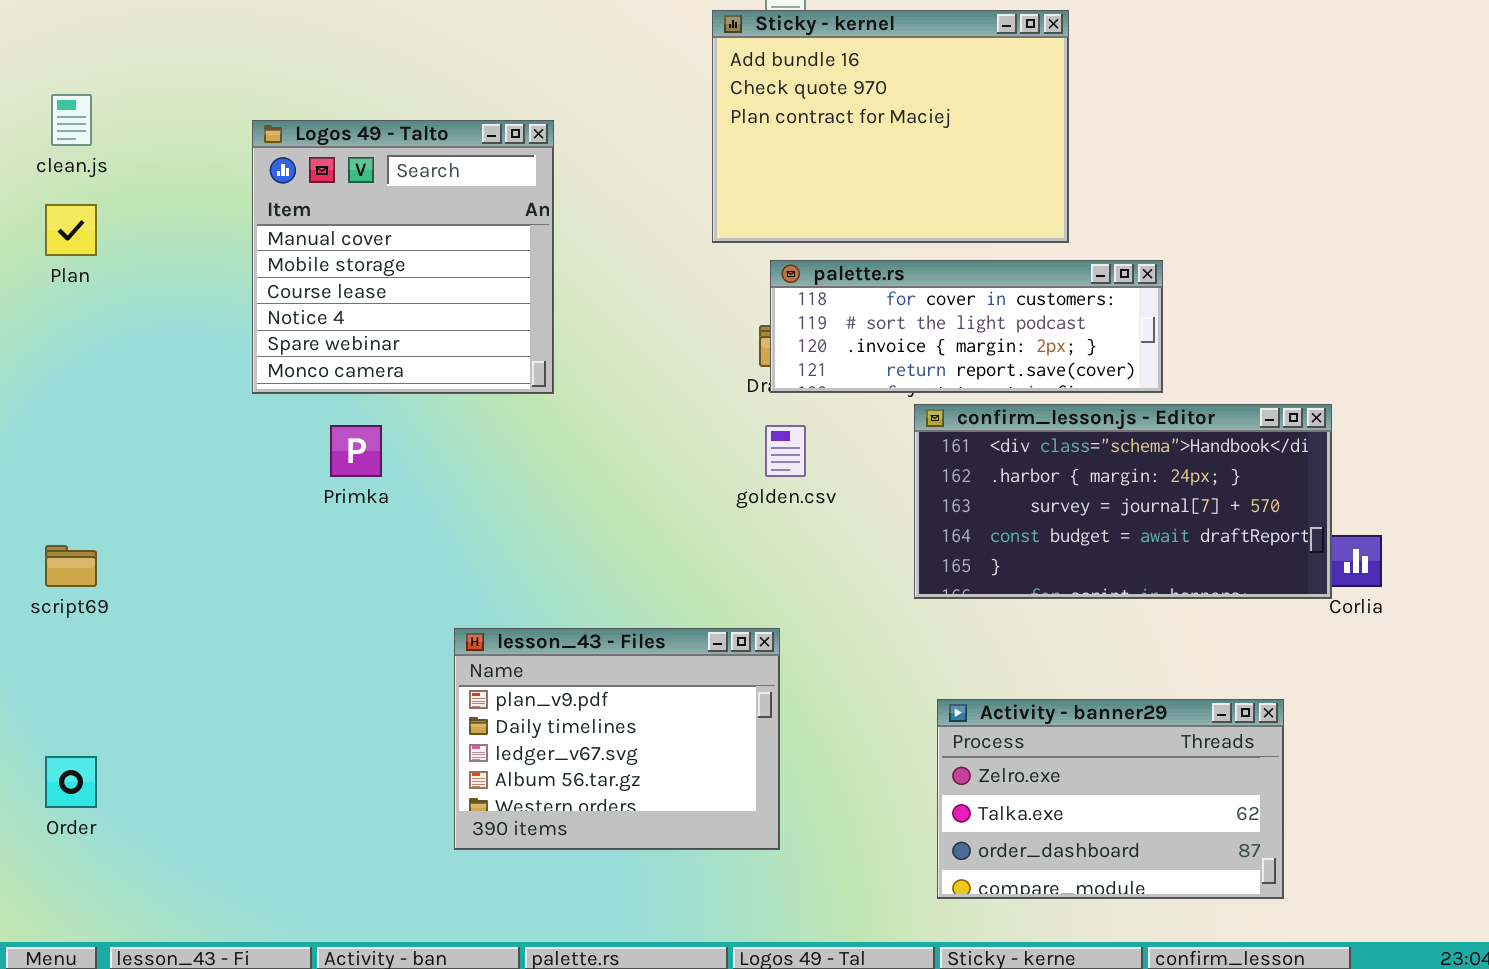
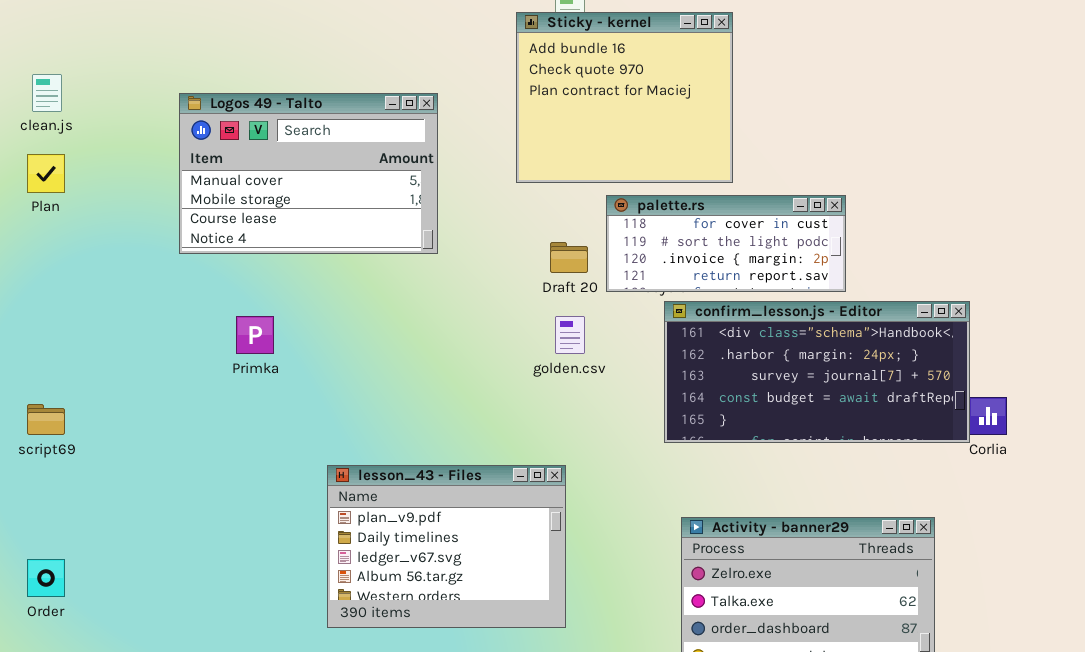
Sticky - kernel: [712,10,1069,243] -> [516,12,733,183], resized
Logos 49 - Talto: [252,120,554,394] -> [179,93,438,254], resized
palette.rs: [770,260,1163,393] -> [606,195,846,292], resized

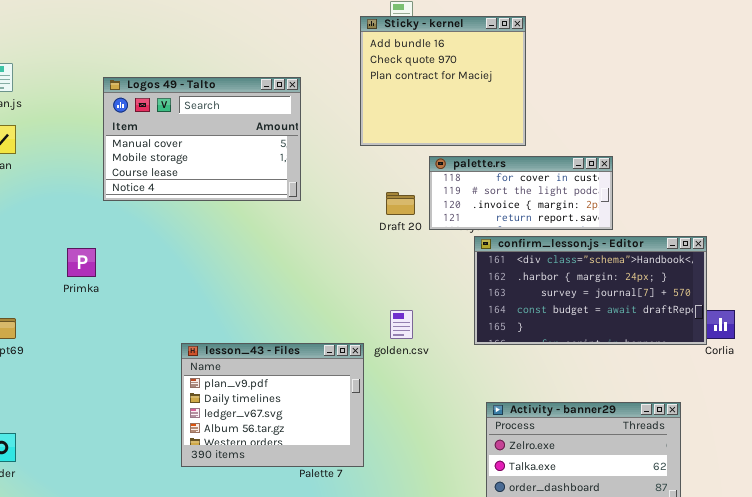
Primka: [236,316,274,354] -> [67,248,96,277], moved
golden.csv: [555,316,585,354] -> [390,310,413,339], moved
lesson_43 - Files: [327,465,566,628] -> [181,343,364,467], moved

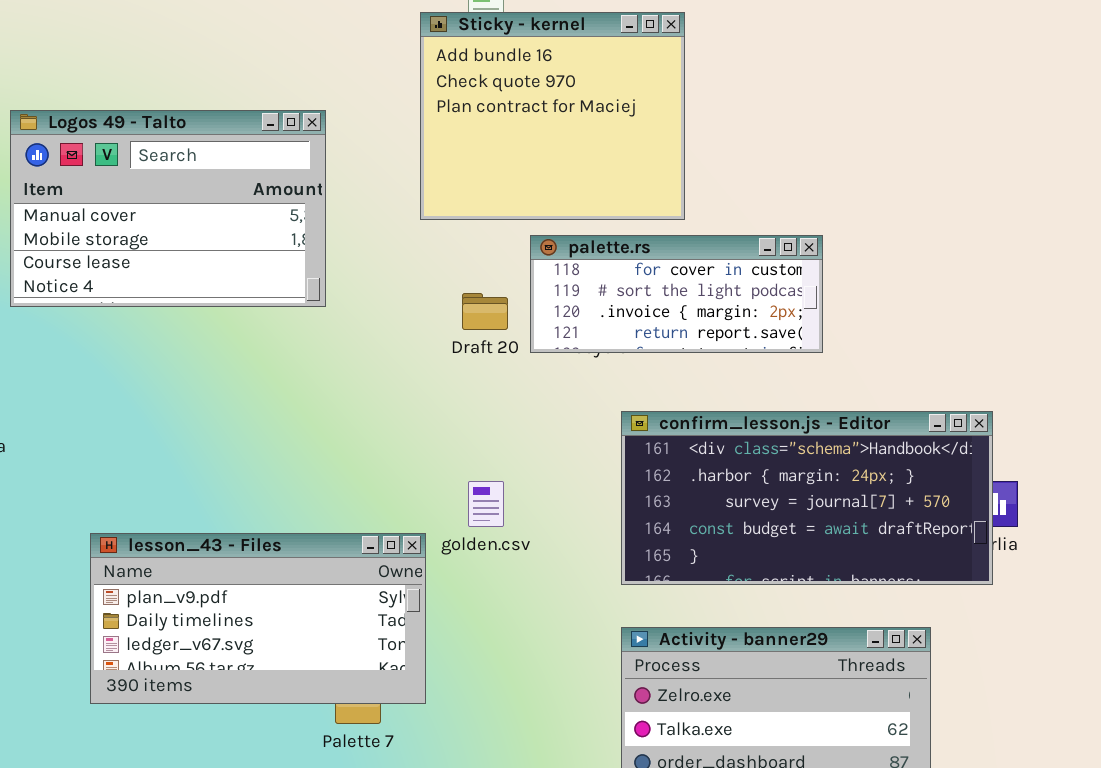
confirm_lesson.js - Editor: [474,236,707,345] -> [621,411,993,585], moved
lesson_43 - Files: [181,343,364,467] -> [90,533,426,704], resized

